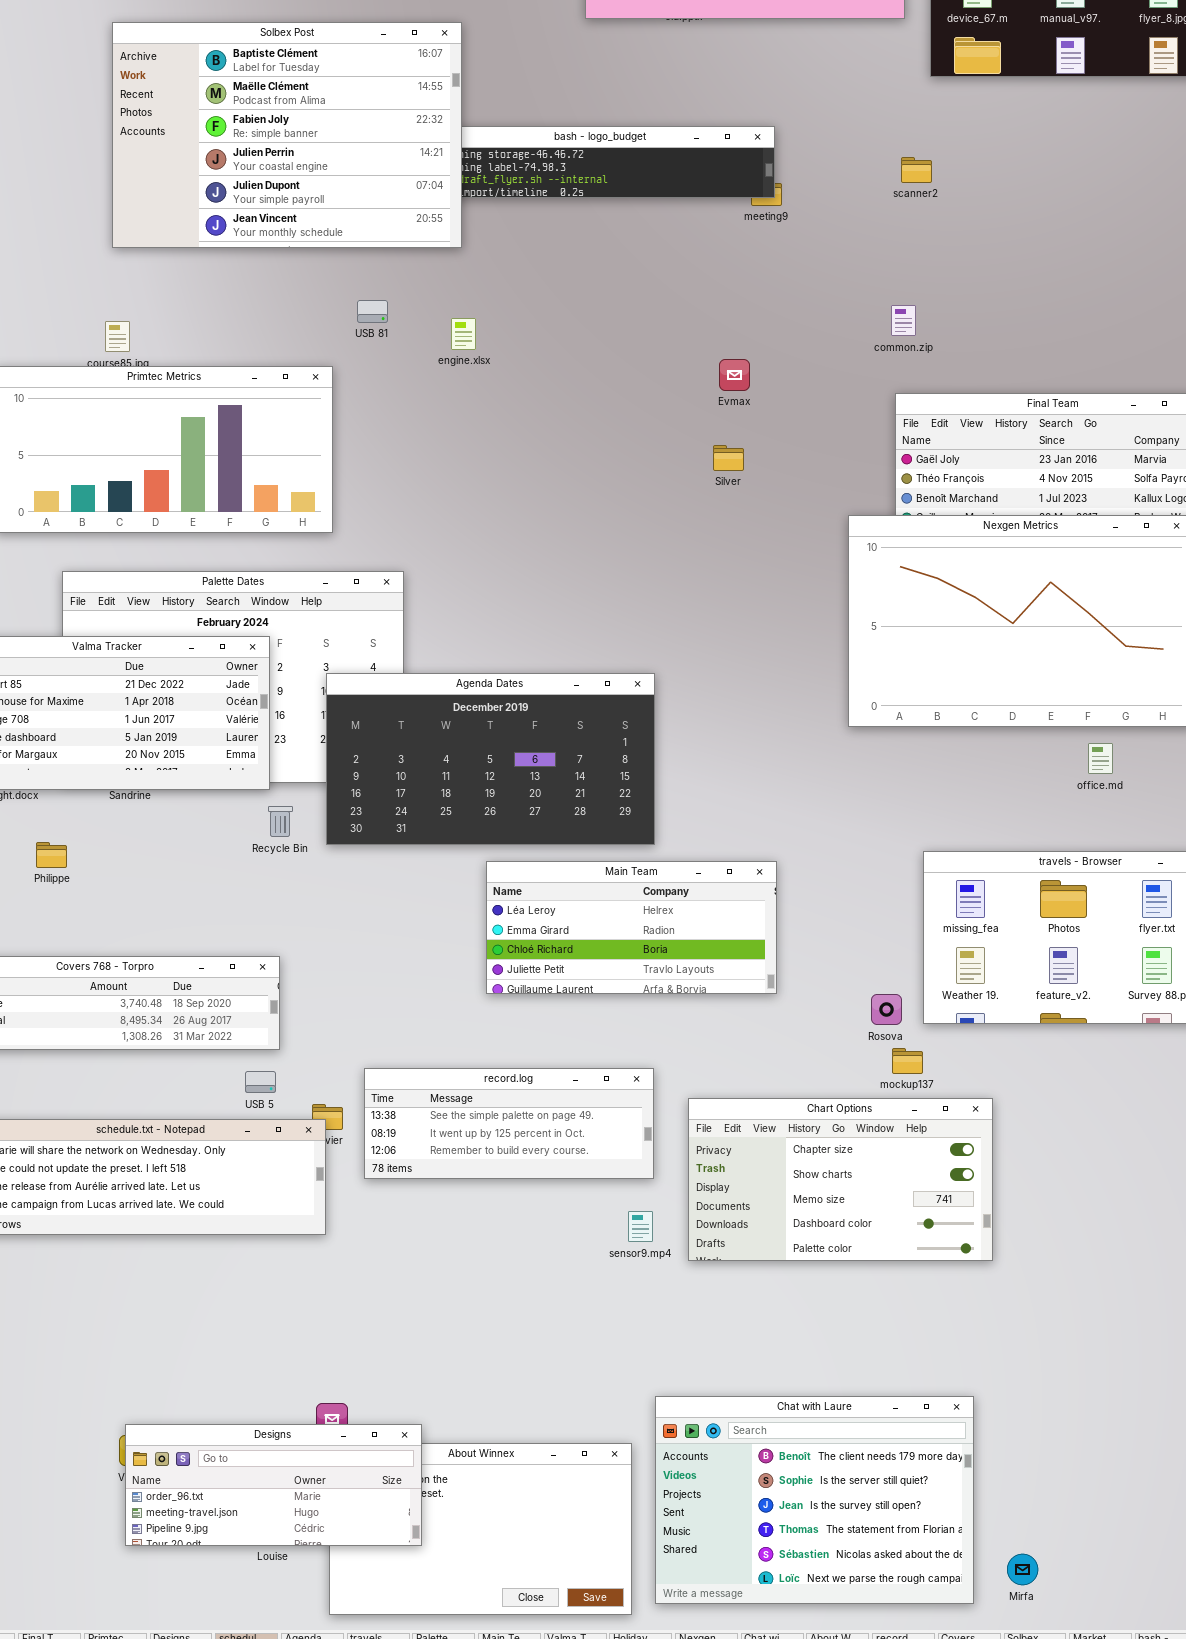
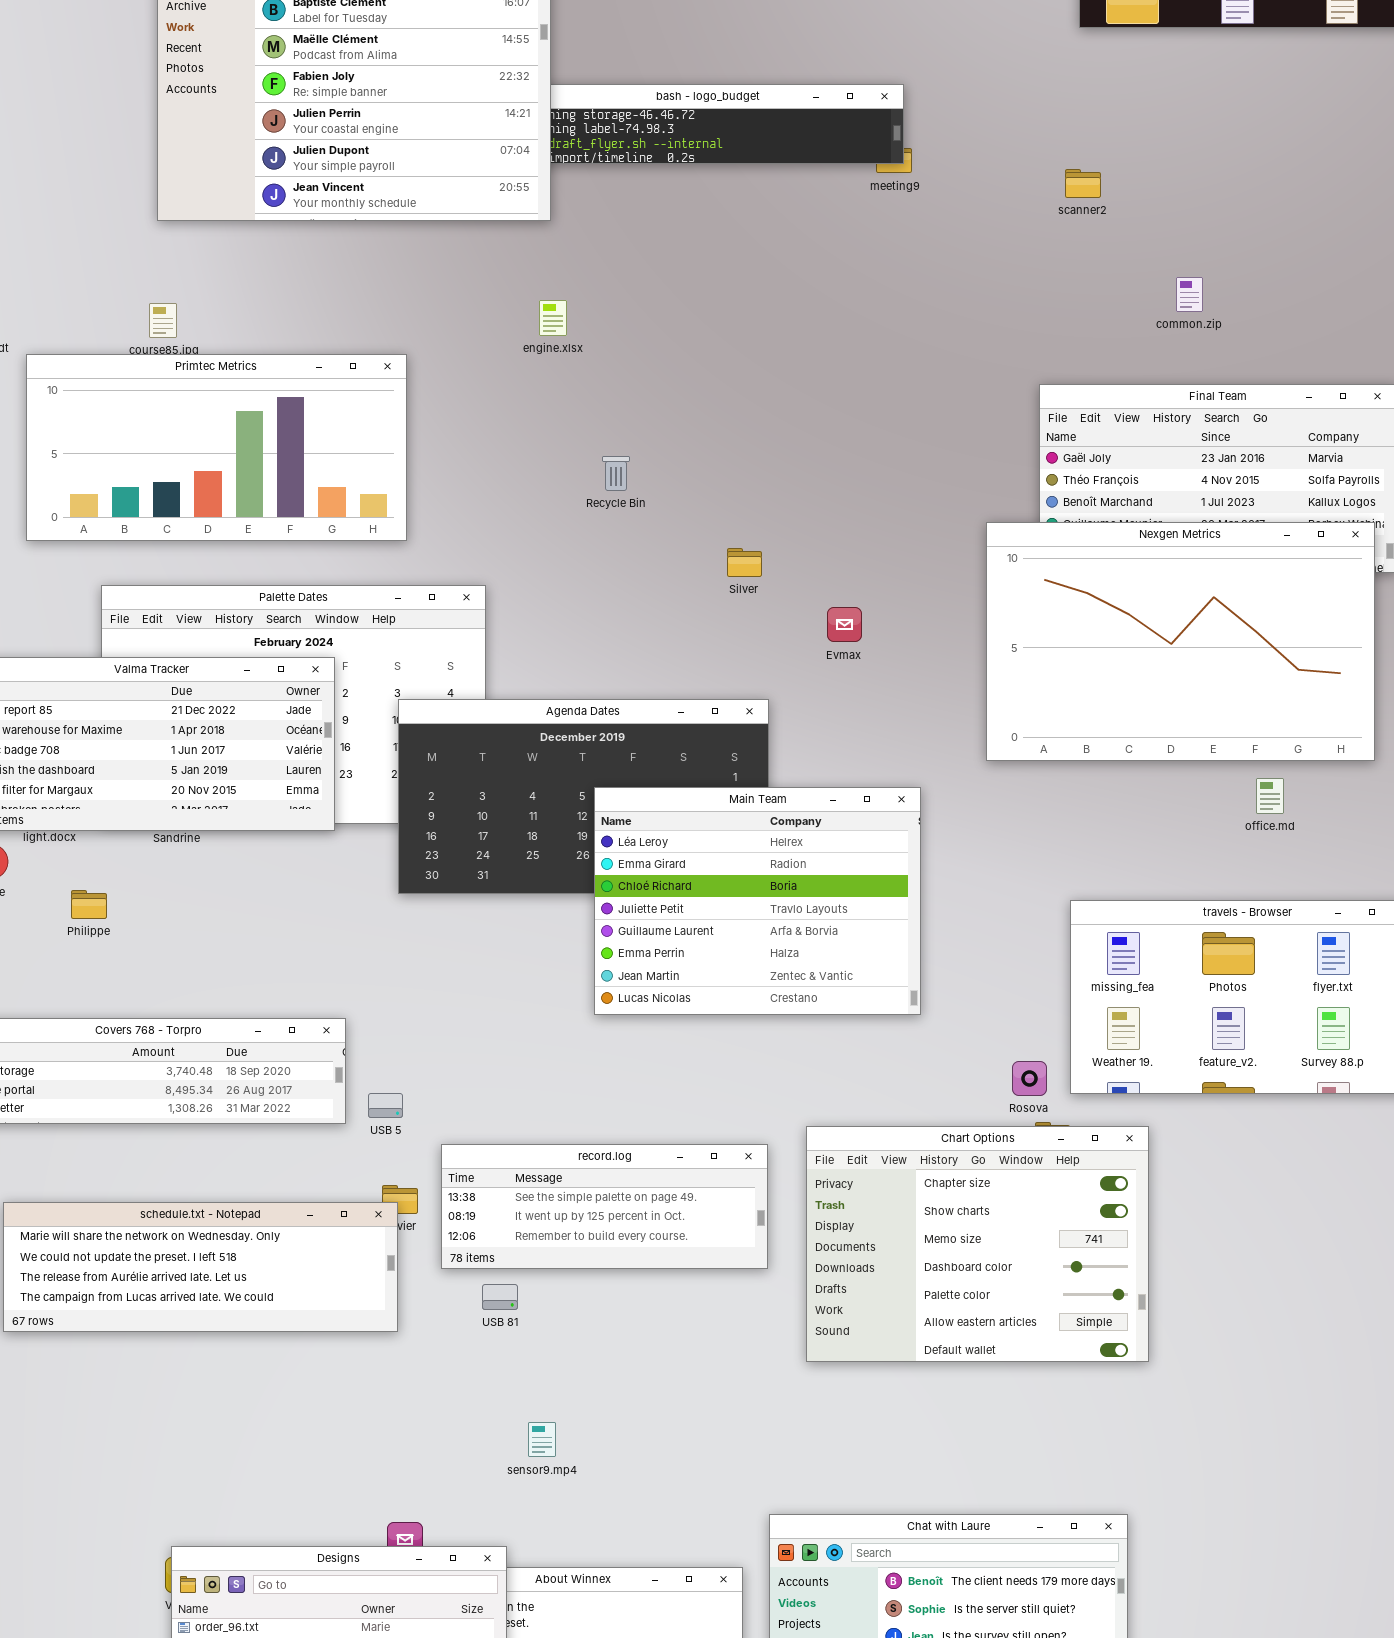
scanner2: [901,157,932,183] -> [1065,169,1101,198], moved
USB 81: [357,300,388,323] -> [482,1284,518,1310], moved
common.zip: [891,305,916,336] -> [1176,277,1203,312], moved
Evmax: [719,359,750,391] -> [827,607,862,642], moved
Silver: [713,445,744,471] -> [727,548,762,577], moved
Recycle Bin: [268,806,293,837] -> [602,456,630,491], moved
Main Team: [486,861,777,994] -> [594,787,921,1015], moved, resized
USB 5: [245,1071,276,1093] -> [368,1093,403,1118], moved
Chart Options: [688,1098,993,1261] -> [806,1126,1149,1362], resized
sensor9.mp4: [628,1211,653,1242] -> [528,1422,556,1457], moved

